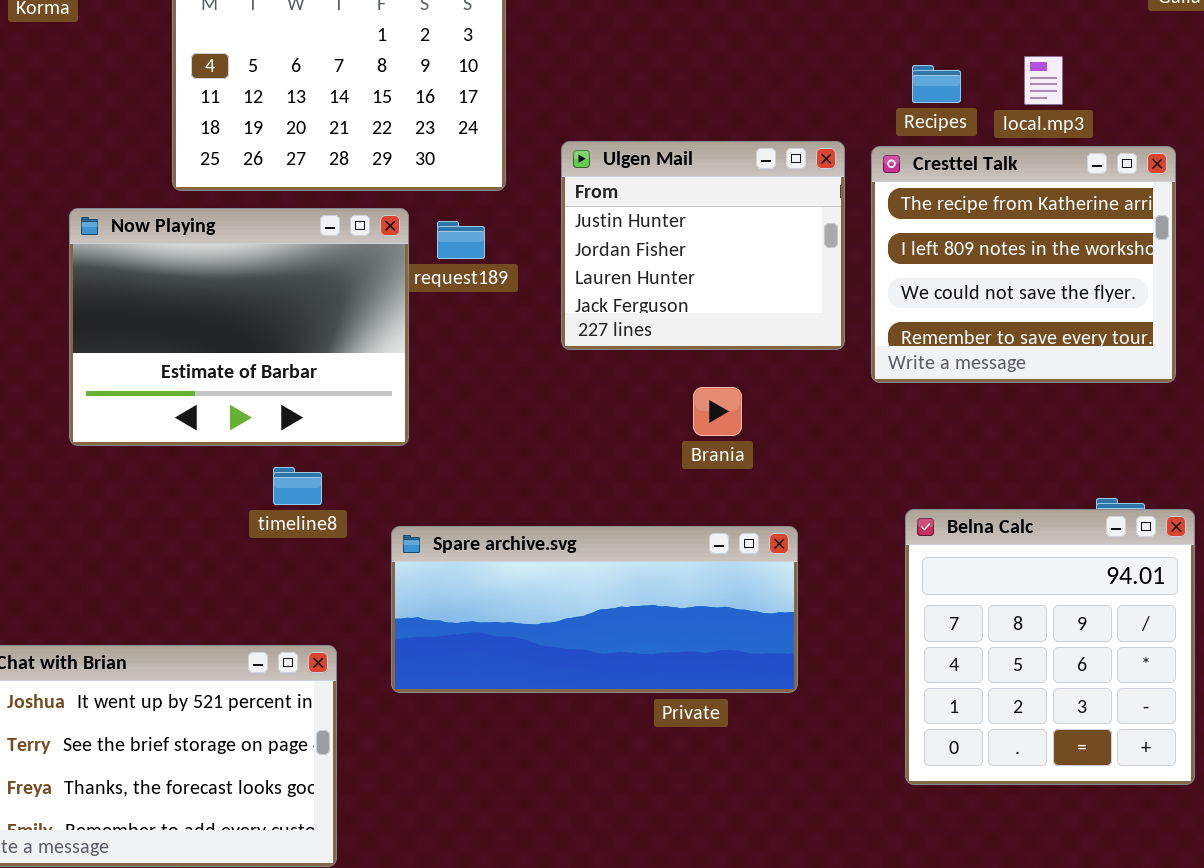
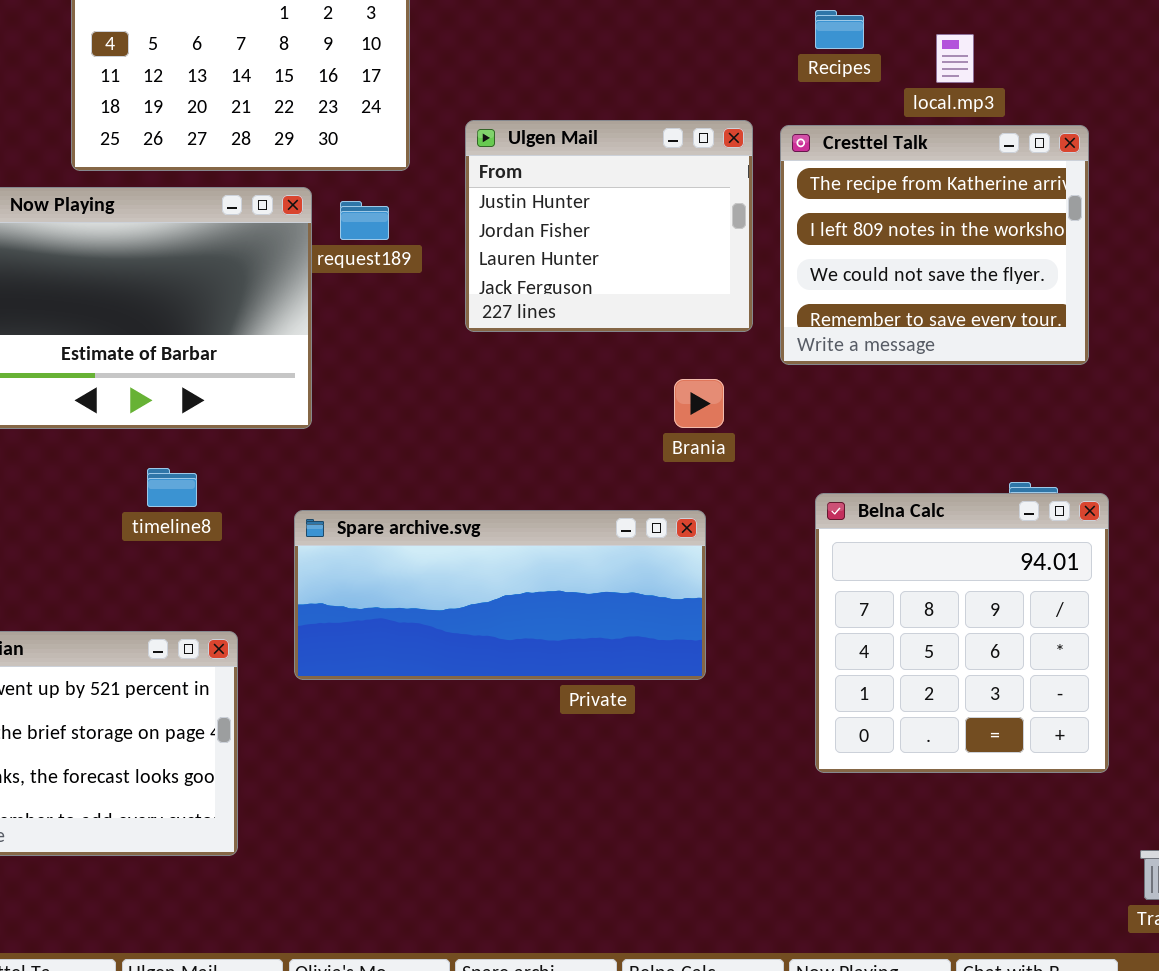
Recipes: [912,65,961,103] -> [815,10,864,49], moved
Brania: [693,387,742,436] -> [674,379,724,428], moved
timeline8: [273,467,322,505] -> [147,468,197,507], moved

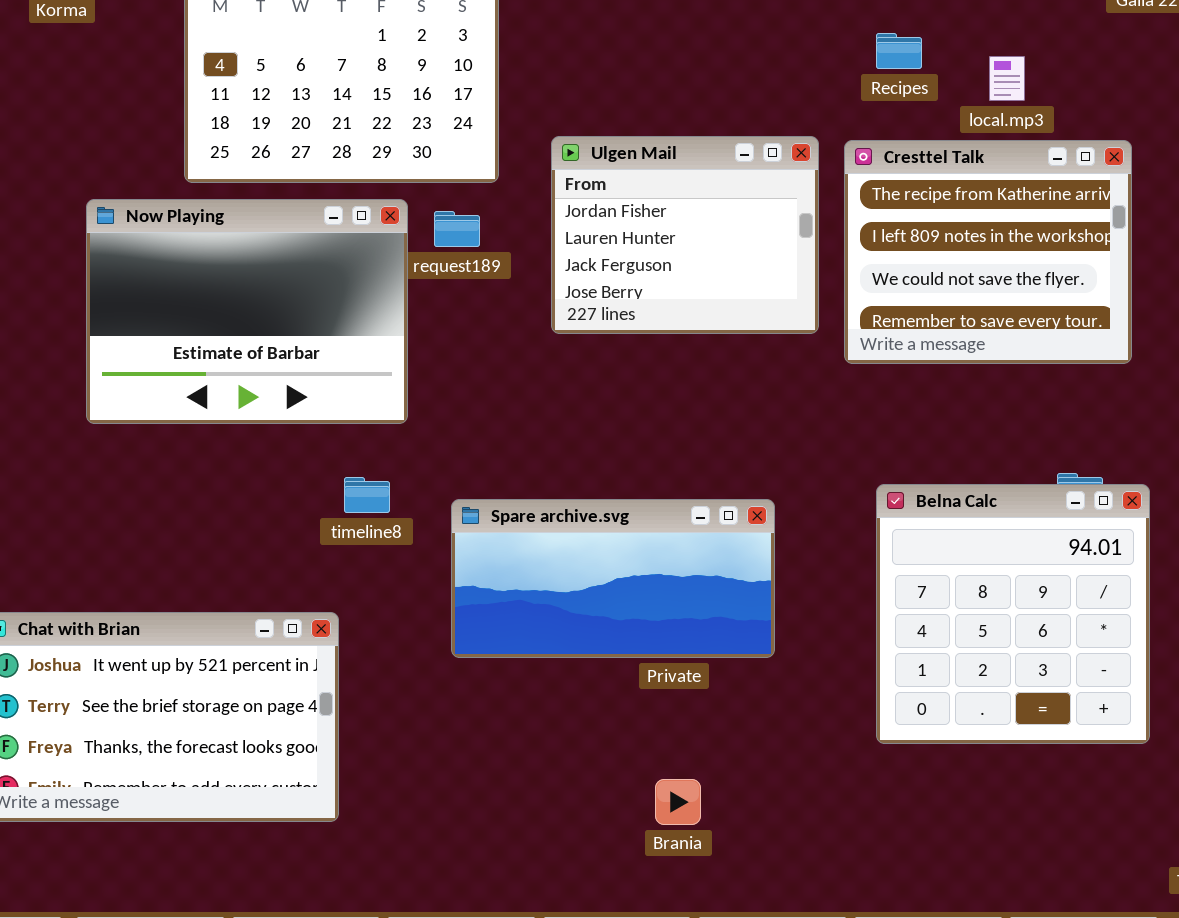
Ulgen Mail: [465,120,753,332] -> [551,136,819,334], scrolled down 1 row
Brania: [674,379,724,428] -> [655,779,701,825], moved
timeline8: [147,468,197,507] -> [344,477,390,513], moved
Spare archive.svg: [294,510,706,680] -> [451,499,775,658], resized

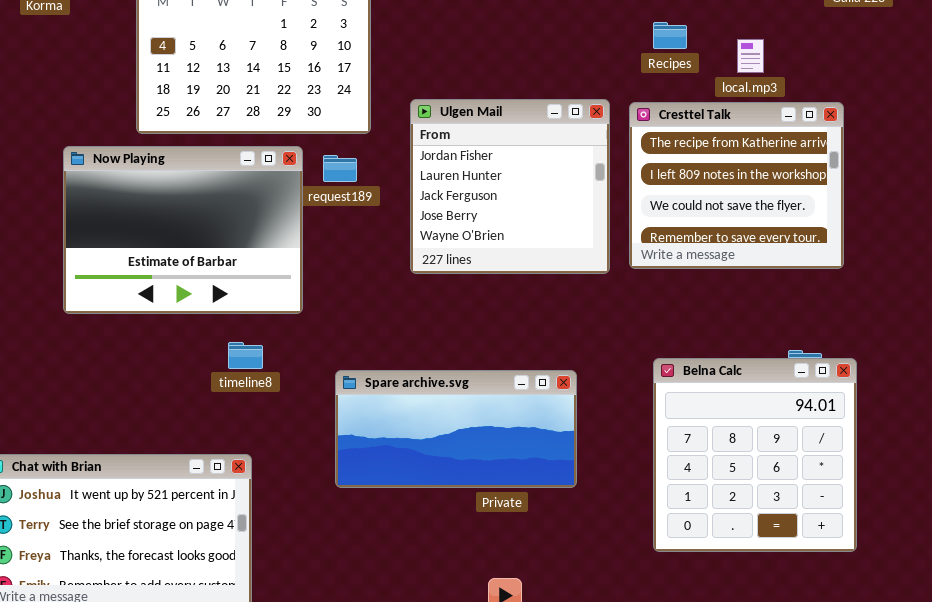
Ulgen Mail: [551,136,819,334] -> [410,99,610,274], resized
timeline8: [344,477,390,513] -> [228,342,263,369], moved

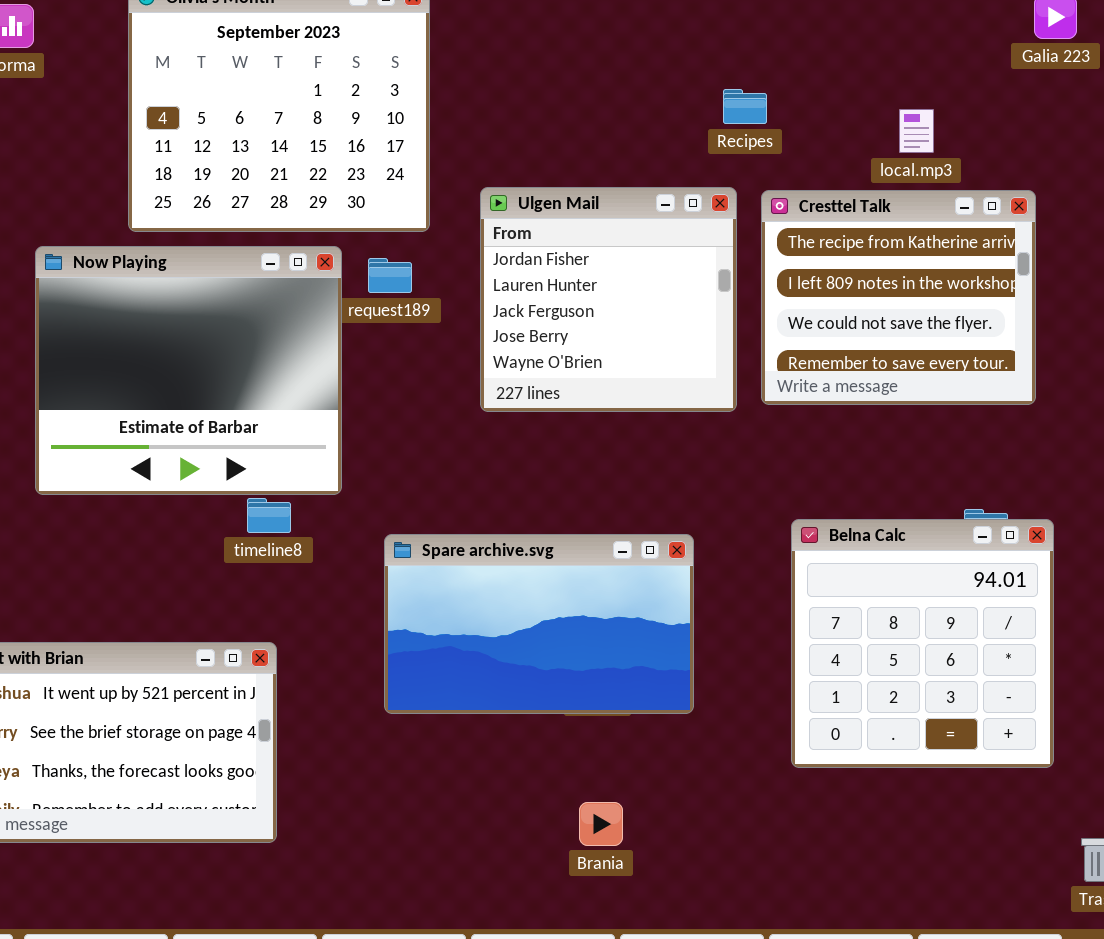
Recipes: [653,22,687,49] -> [723,89,767,124], moved
Now Playing: [63,146,303,314] -> [35,246,342,495], resized
Spare archive.svg: [335,370,577,488] -> [384,534,694,714], resized

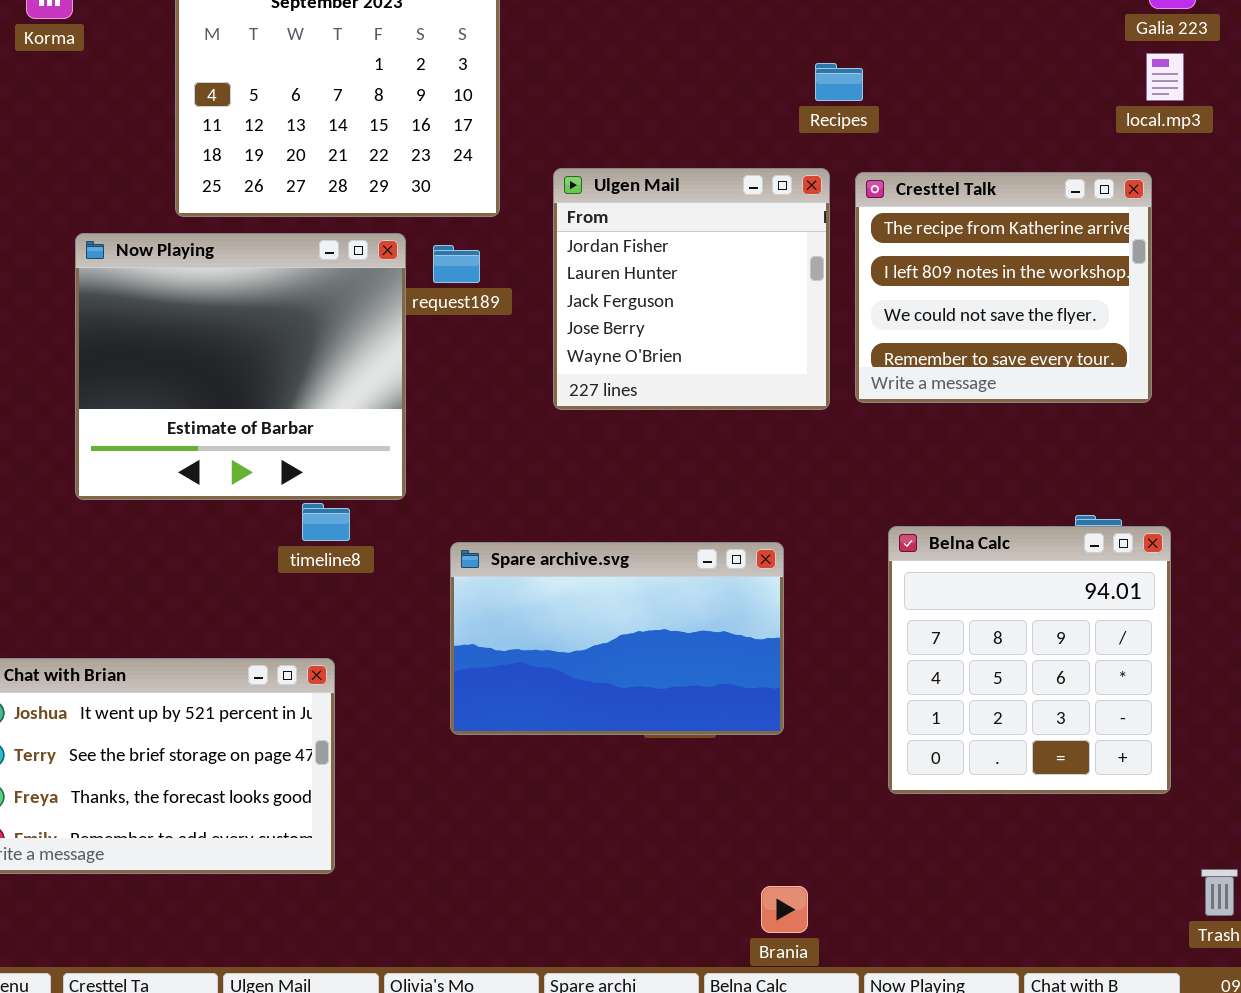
local.mp3: [899,109,934,153] -> [1146,53,1184,101], moved
Brania: [579,802,623,846] -> [761,886,808,933], moved

